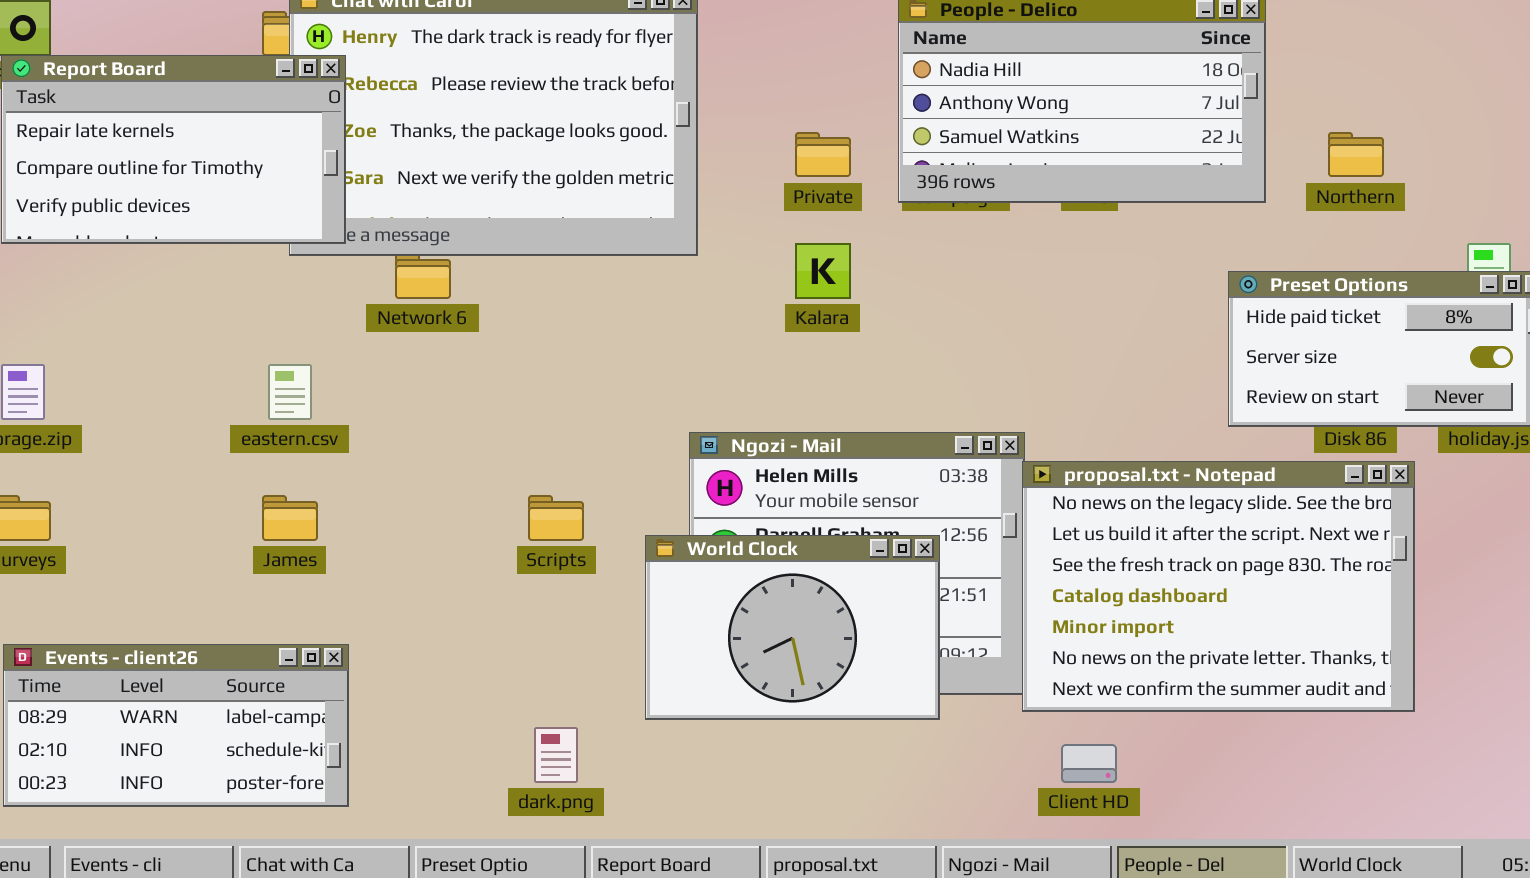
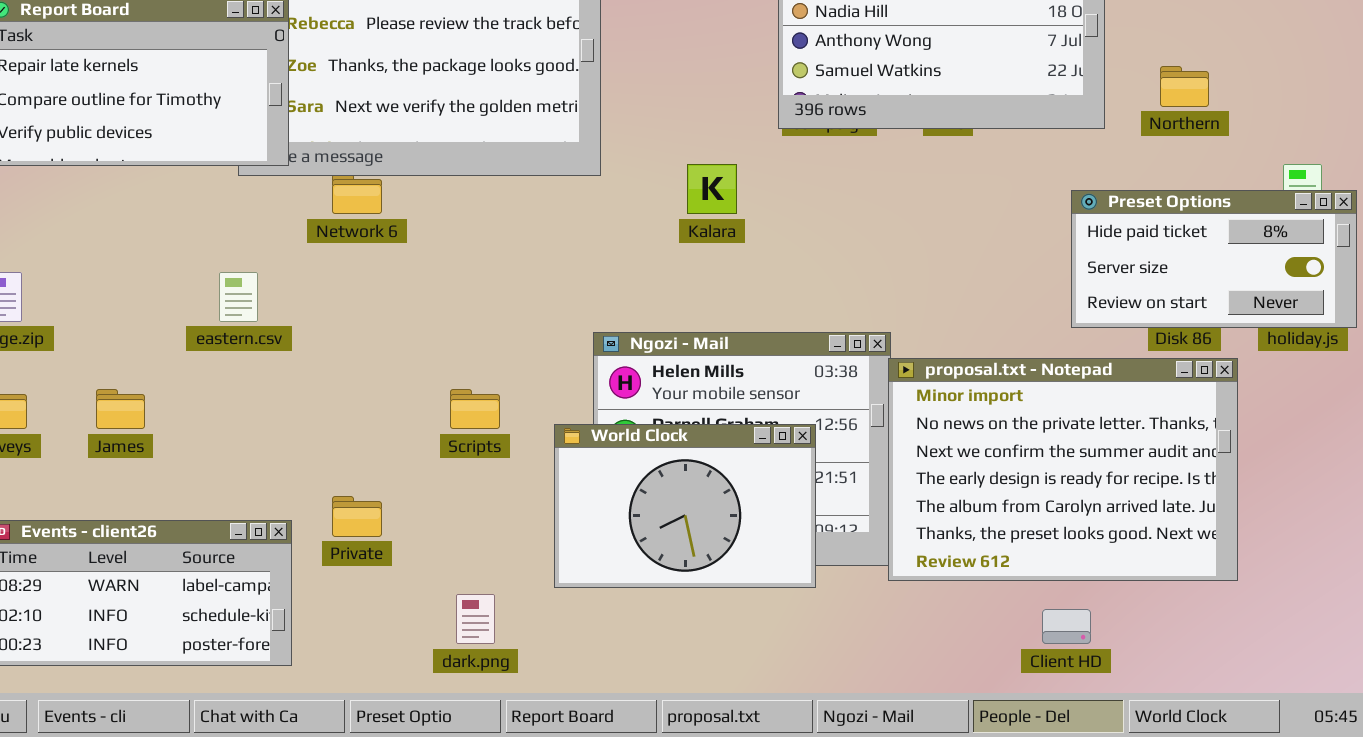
Private: [795,132,851,177] -> [332,496,382,537], moved
proposal.txt - Notepad: [1022,461,1415,712] -> [888,358,1238,581], scrolled down 4 rows
James: [262,495,318,541] -> [96,389,145,429], moved
Client HD: [1061,744,1117,783] -> [1042,609,1091,644], moved

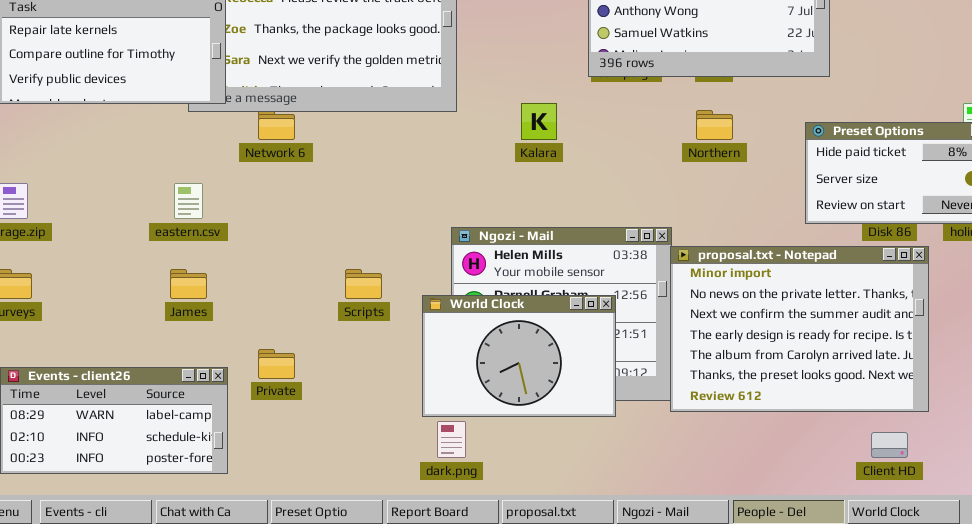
Northern: [1160,66,1209,107] -> [696,110,733,140], moved
James: [96,389,145,429] -> [170,269,207,299], moved
dark.png: [456,594,495,644] -> [437,421,466,458], moved
Client HD: [1042,609,1091,644] -> [871,432,908,458], moved

